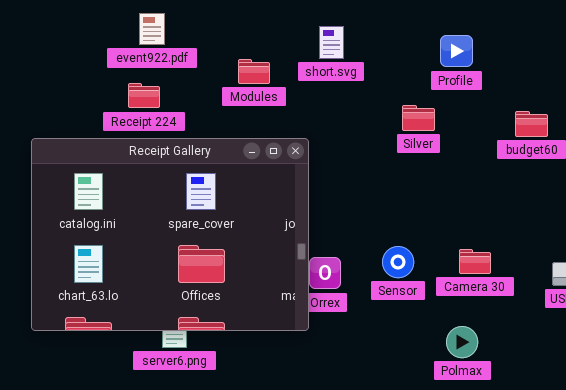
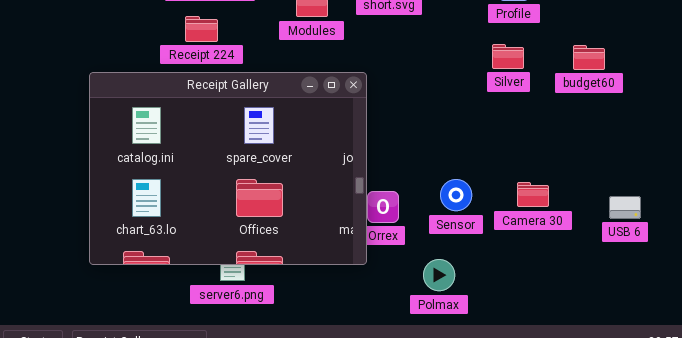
Silver: [402,105,435,131] -> [492,44,524,69], moved
Polmax: [446,326,478,358] -> [423,259,455,291], moved

